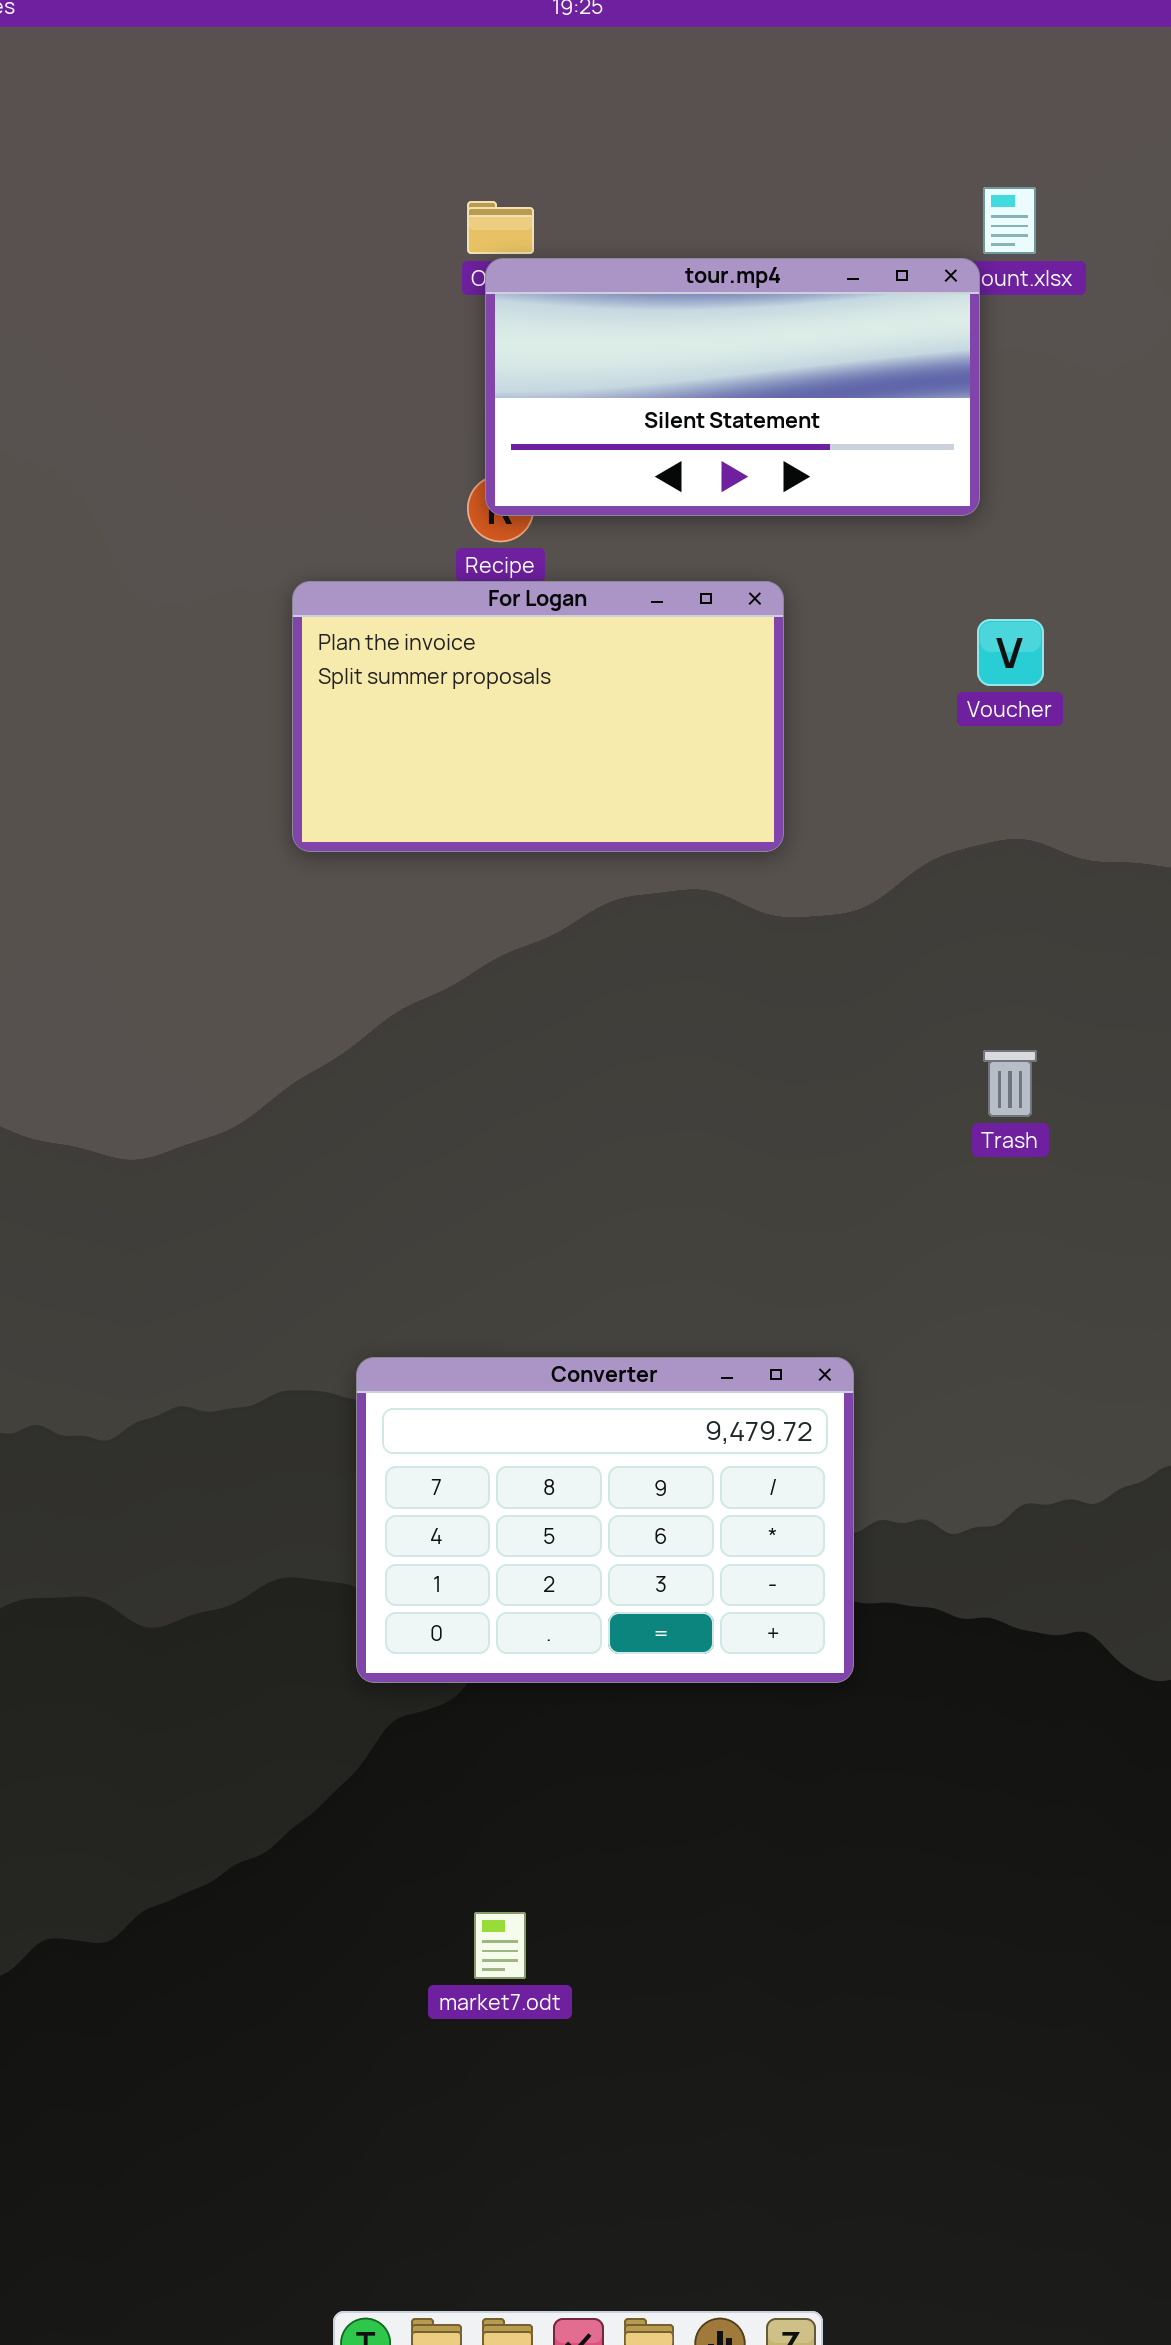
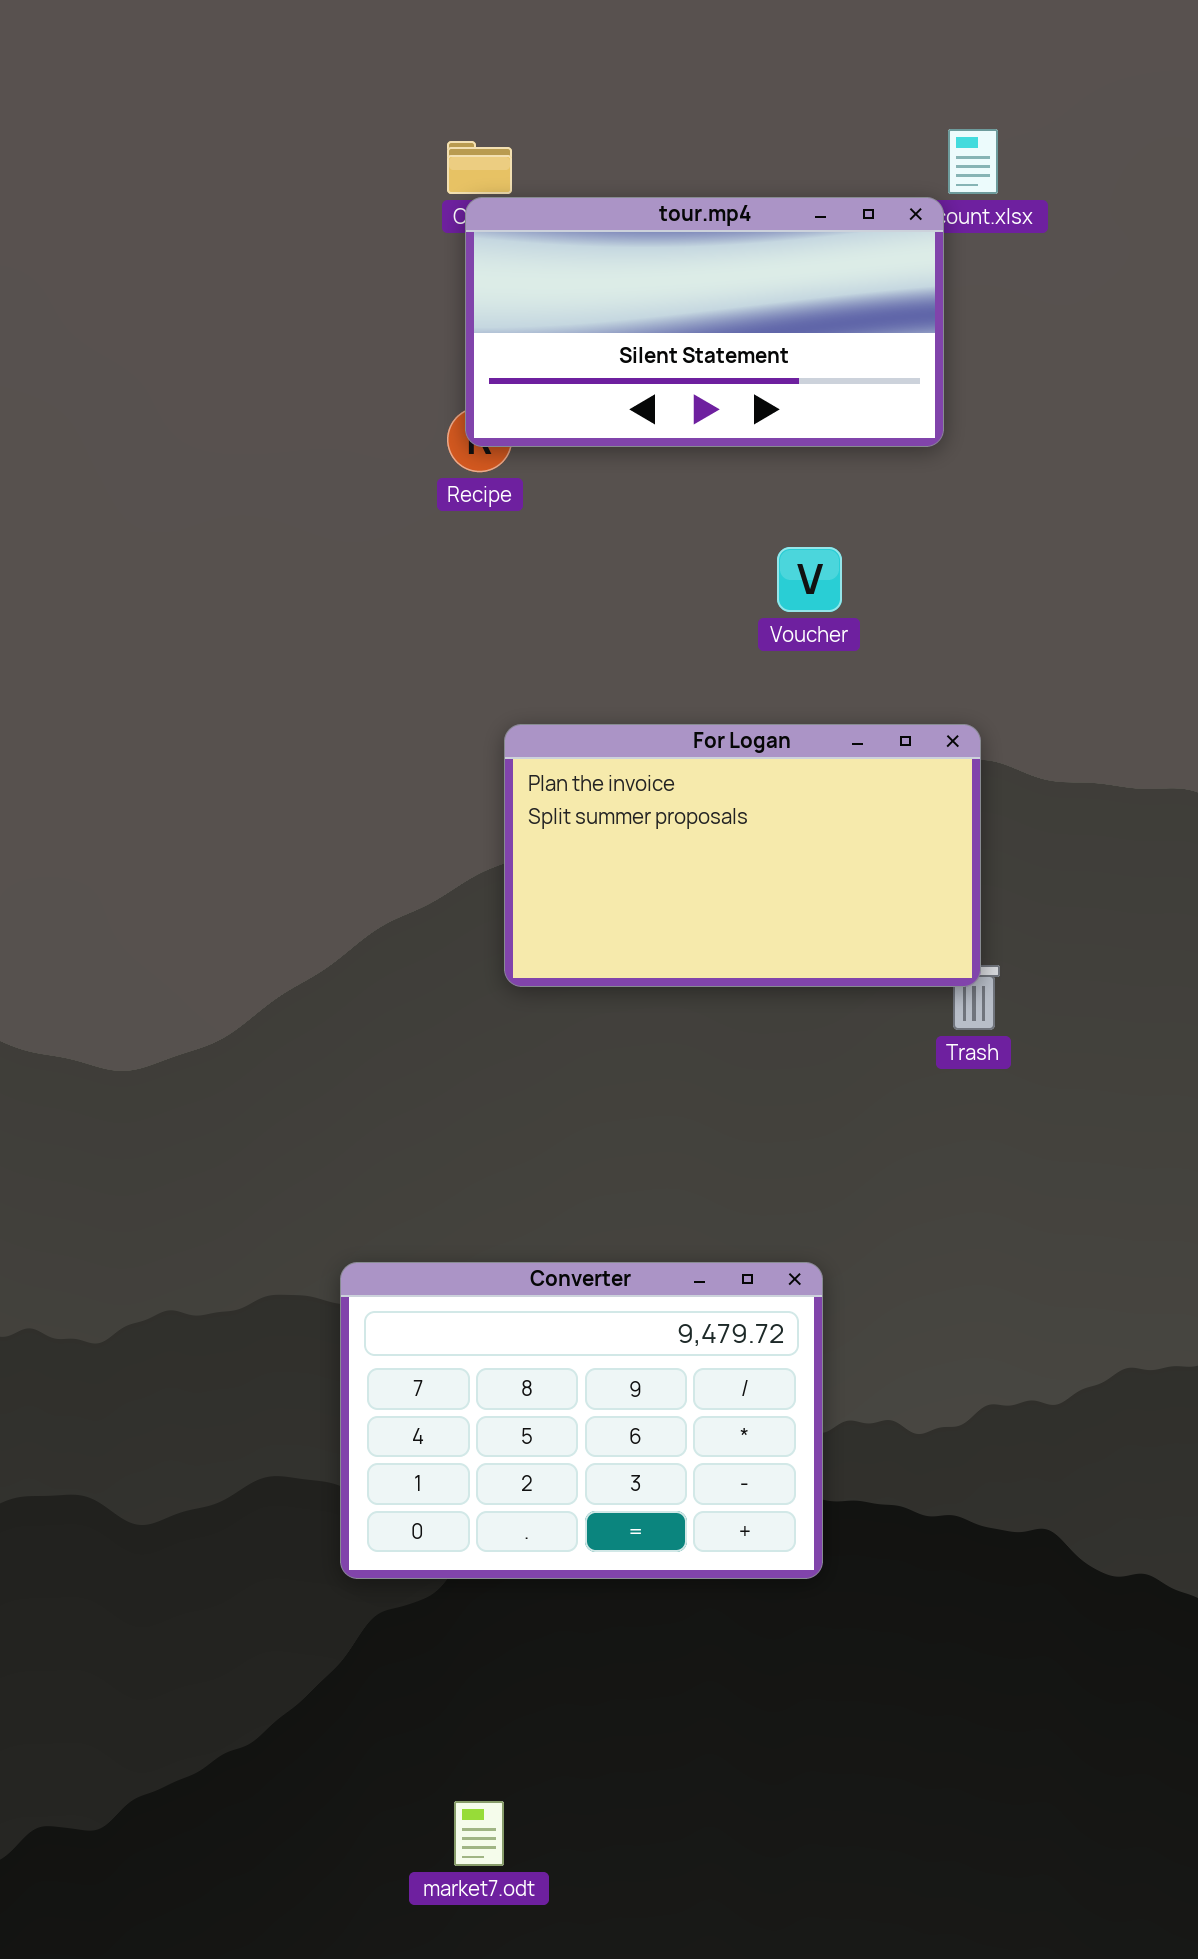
For Logan: [292,581,784,852] -> [504,724,981,987], moved
Voucher: [977,619,1044,686] -> [777,547,842,612], moved

